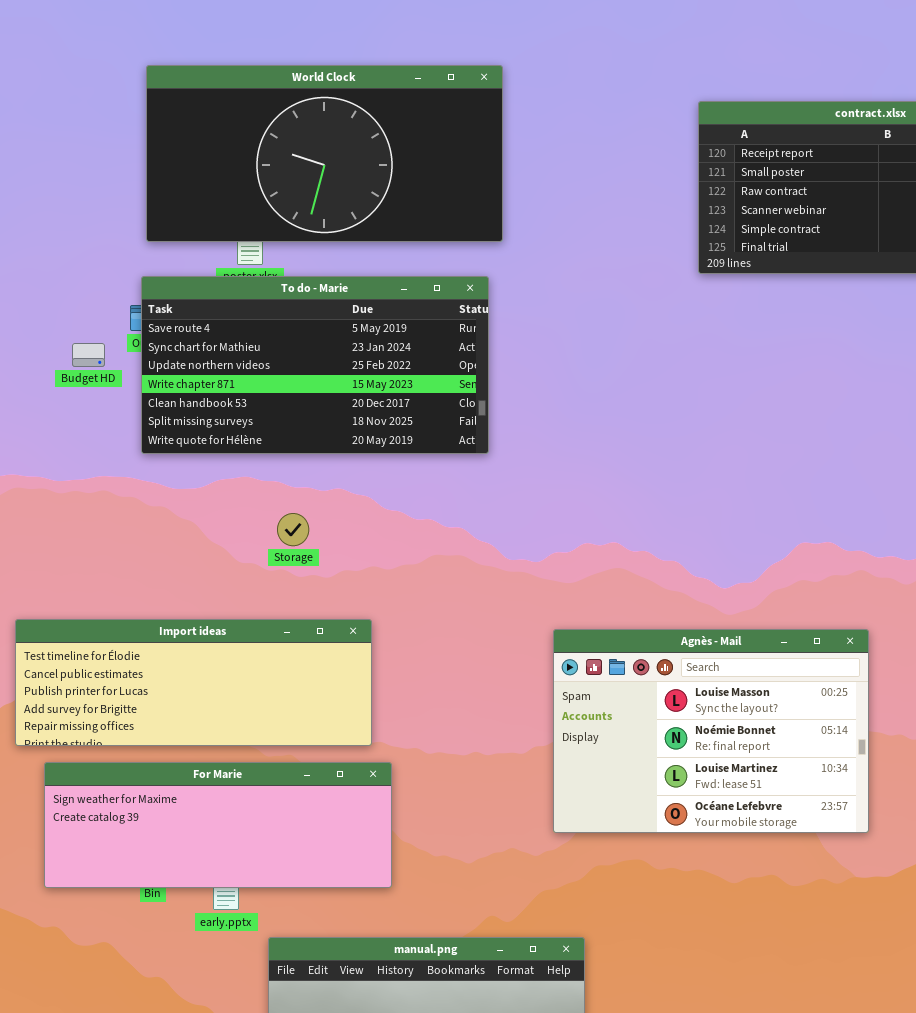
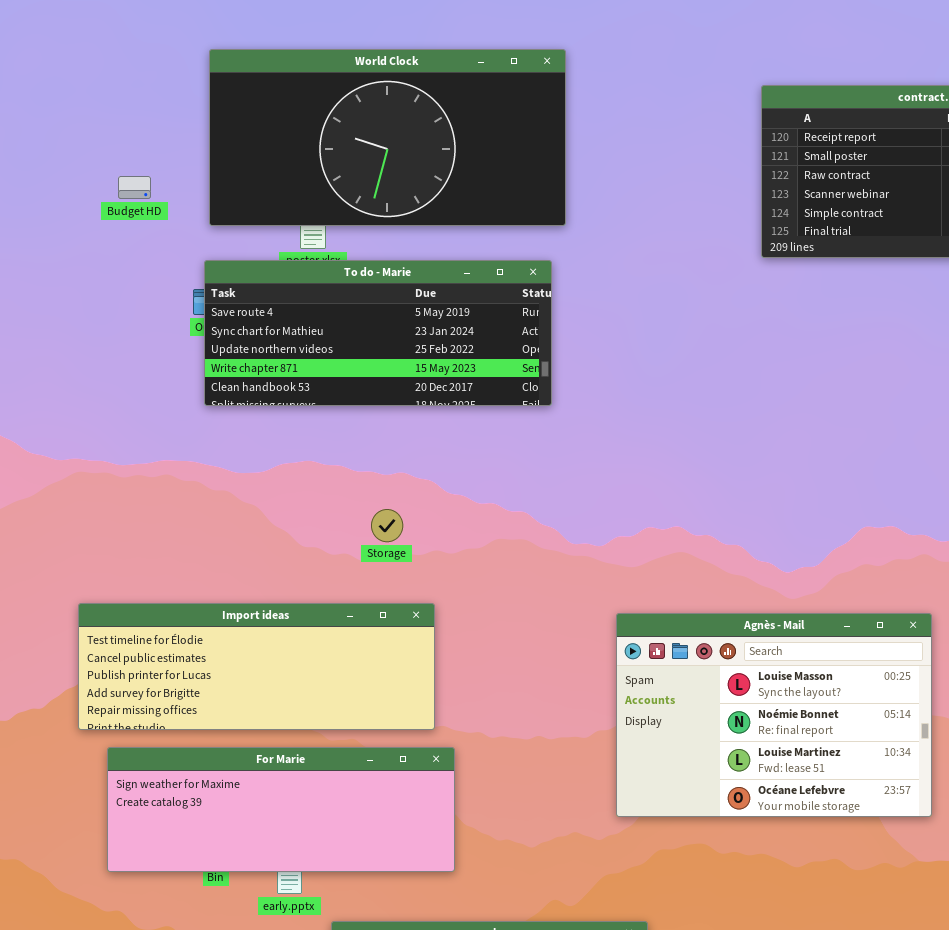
To do - Marie: [141,276,489,454] -> [204,260,552,406], resized
Budget HD: [72,343,105,367] -> [118,176,151,199], moved
Storage: [277,513,309,546] -> [371,509,403,542], moved

